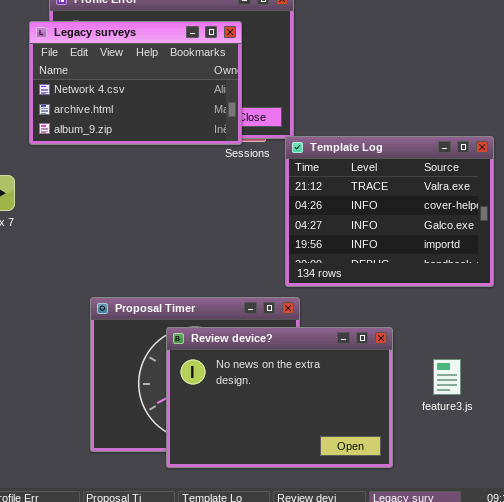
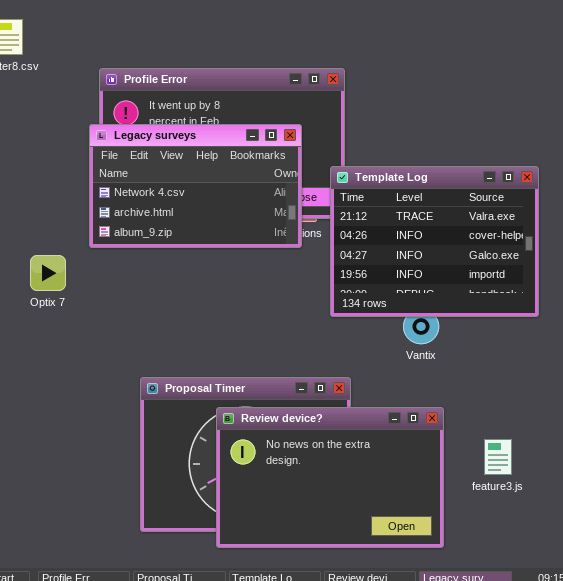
Legacy surveys: [29,21,242,145] -> [89,124,302,248], moved
Template Log: [285,136,494,287] -> [330,166,539,317], moved

